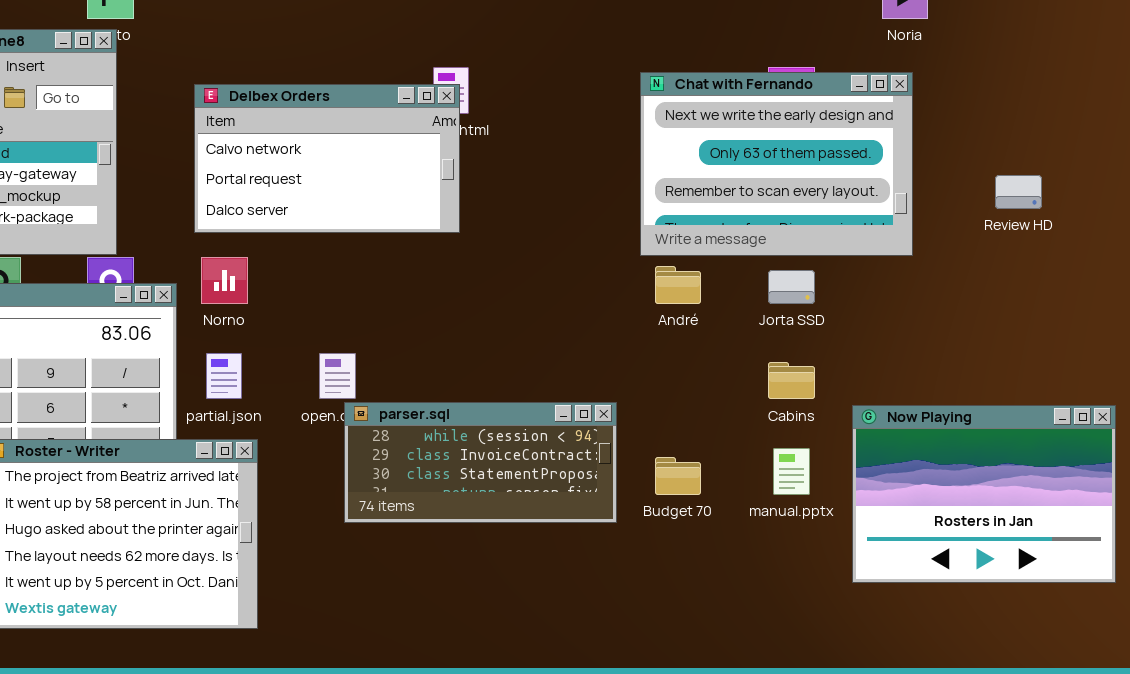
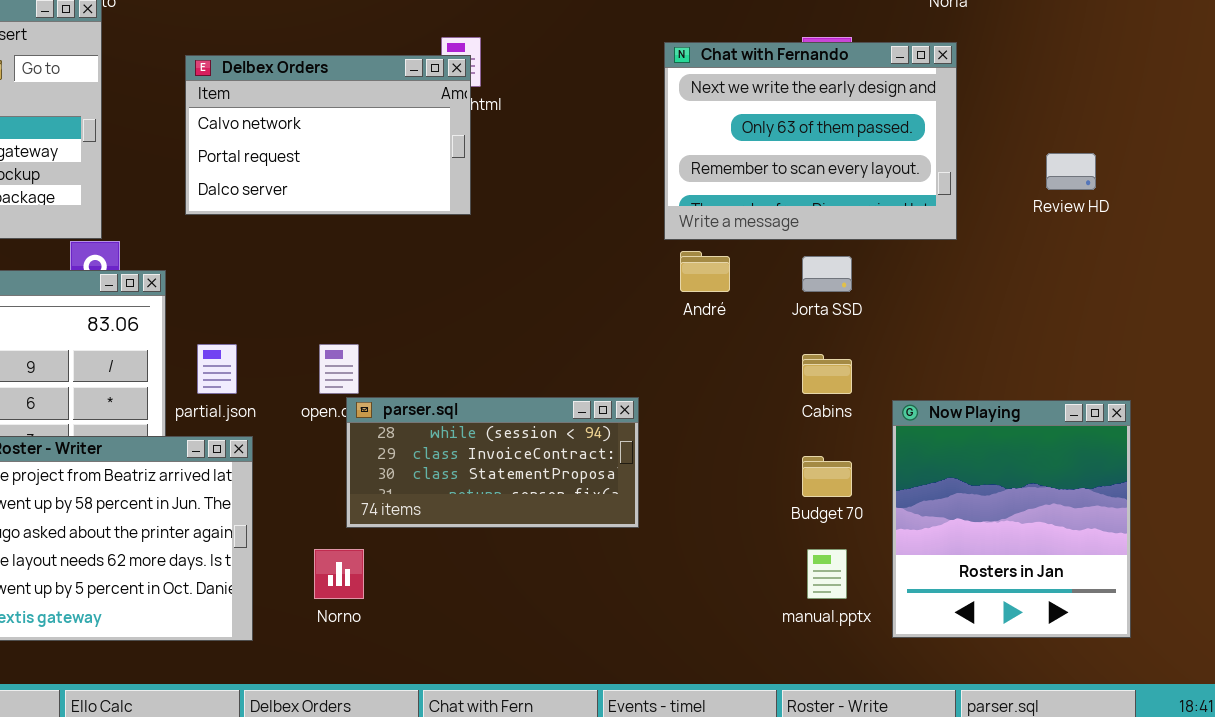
Norno: [201,257,248,304] -> [314,549,364,599], moved
Now Playing: [852,405,1116,583] -> [892,400,1131,638], resized
manual.pptx: [773,448,810,495] -> [807,549,847,599], moved
Budget 70: [655,457,701,495] -> [802,456,852,497], moved

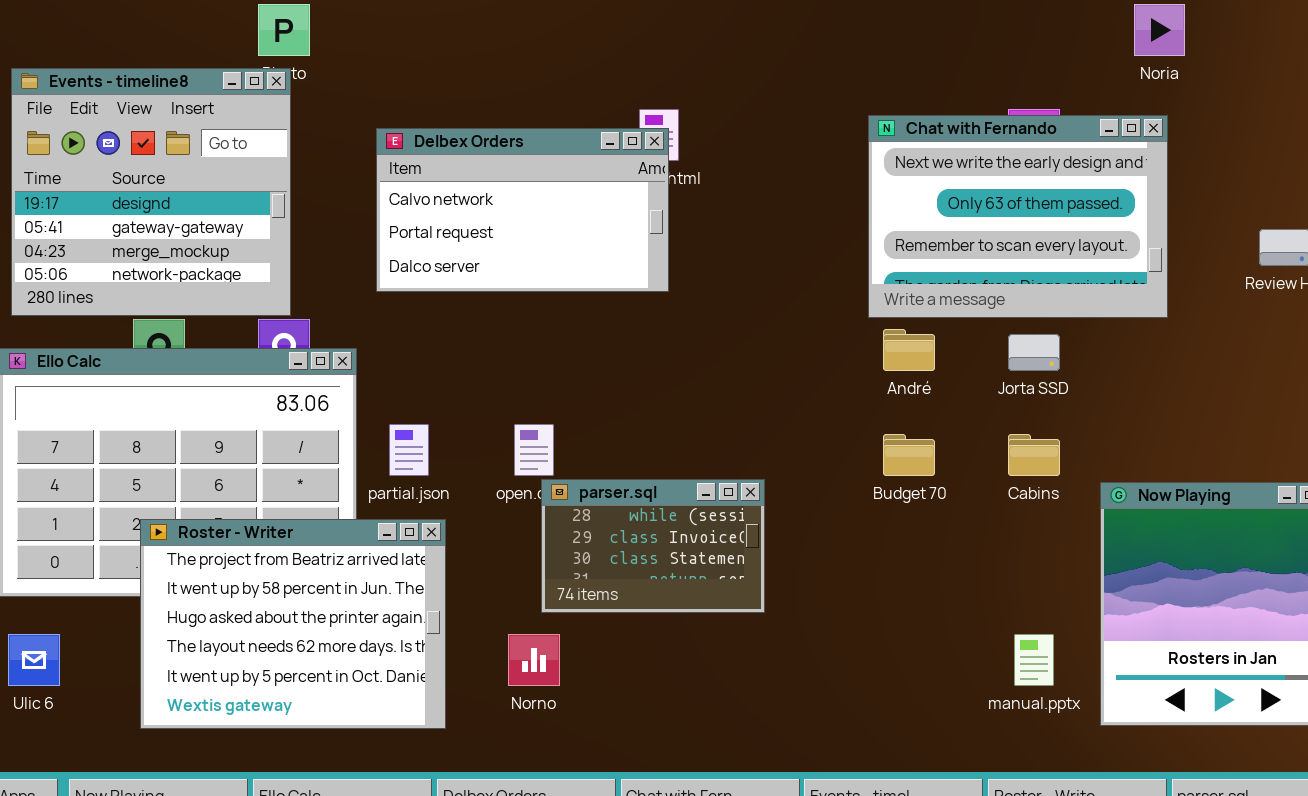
parser.sql: [346,397,639,528] -> [541,479,765,613], resized
Budget 70: [802,456,852,497] -> [883,434,935,476], moved

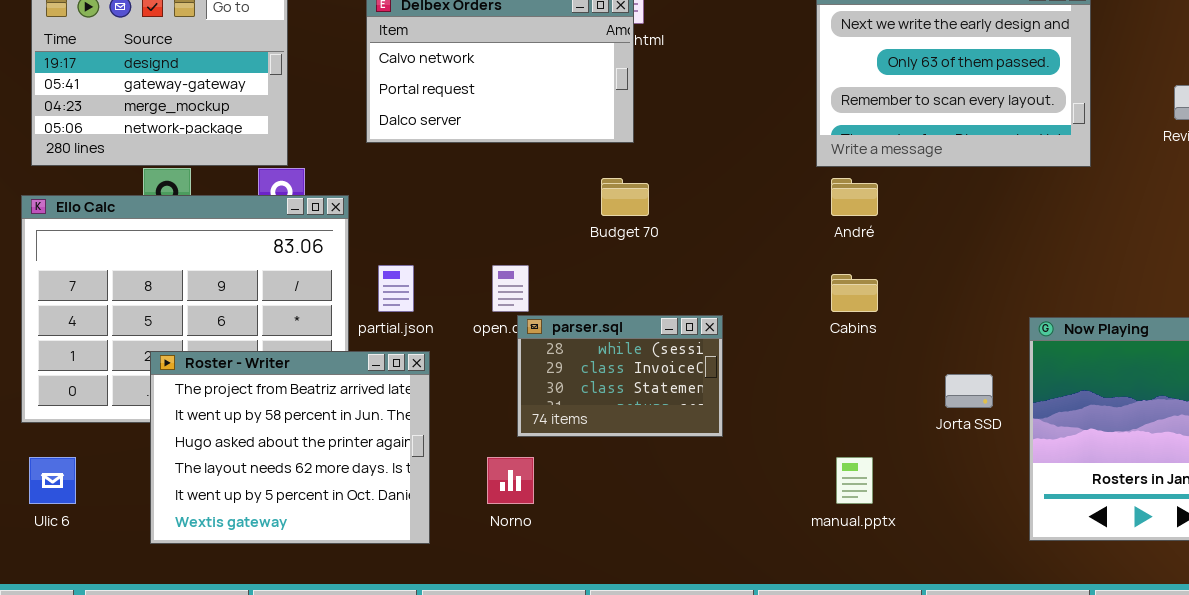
Jorta SSD: [1008,334,1060,371] -> [945,374,993,408], moved
Budget 70: [883,434,935,476] -> [601,178,649,216], moved
Cabins: [1008,434,1060,476] -> [831,274,878,312], moved
manual.pptx: [1014,634,1054,686] -> [836,457,873,504], moved

